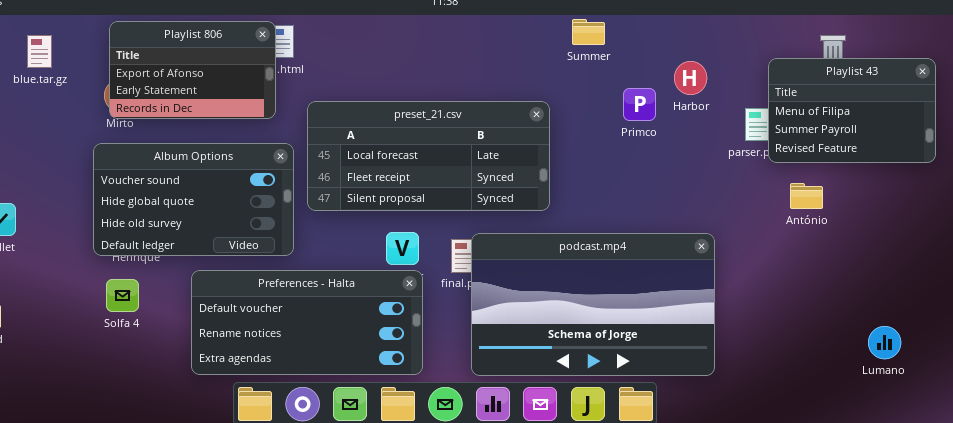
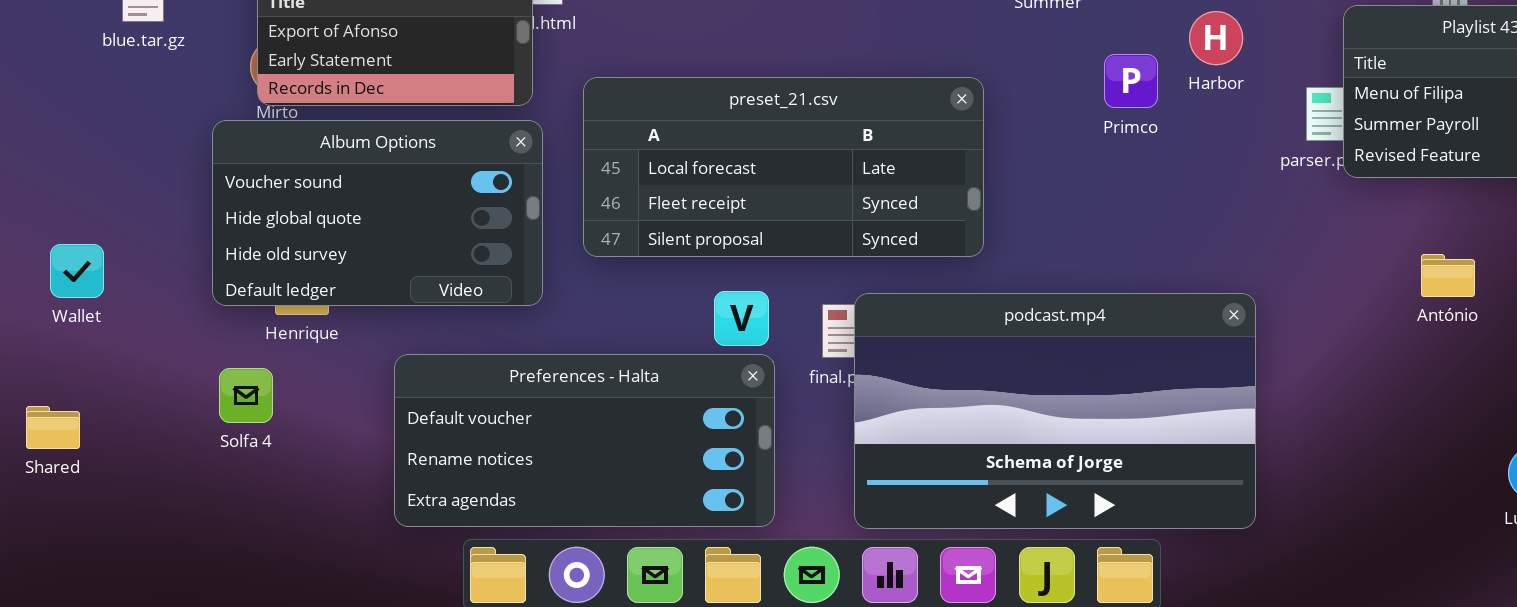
Album Options: [93,143,294,256] -> [212,120,543,306], moved
António: [790,183,823,209] -> [1421,254,1475,297], moved
Solfa 4: [106,279,139,312] -> [219,368,273,423], moved

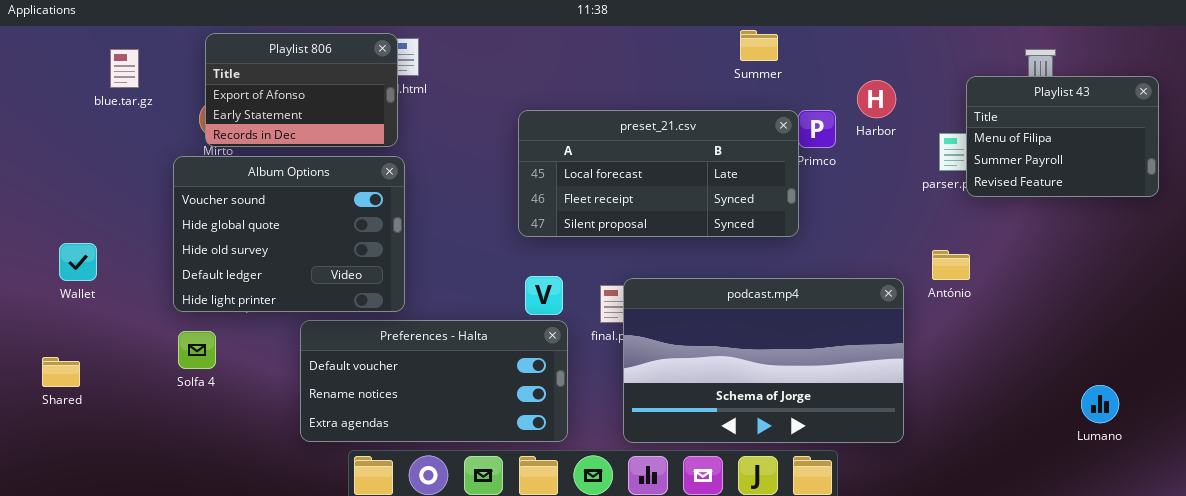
preset_21.csv: [583,77,984,257] -> [518,110,799,237], moved
Album Options: [212,120,543,306] -> [173,156,405,312], resized
António: [1421,254,1475,297] -> [932,250,970,280], moved

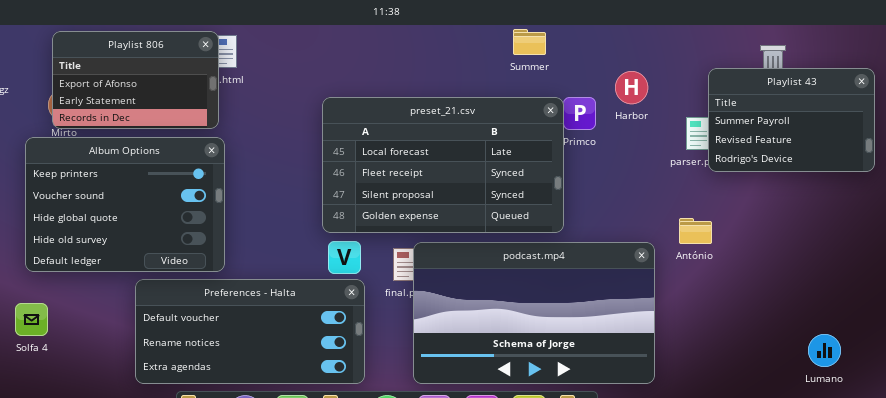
Playlist 43: [966,76,1159,197] -> [708,68,875,172], scrolled down 1 row
preset_21.csv: [518,110,799,237] -> [322,97,564,233], resized
Album Options: [173,156,405,312] -> [25,137,225,272], scrolled up 1 row
Solfa 4: [178,331,216,369] -> [15,303,48,336], moved

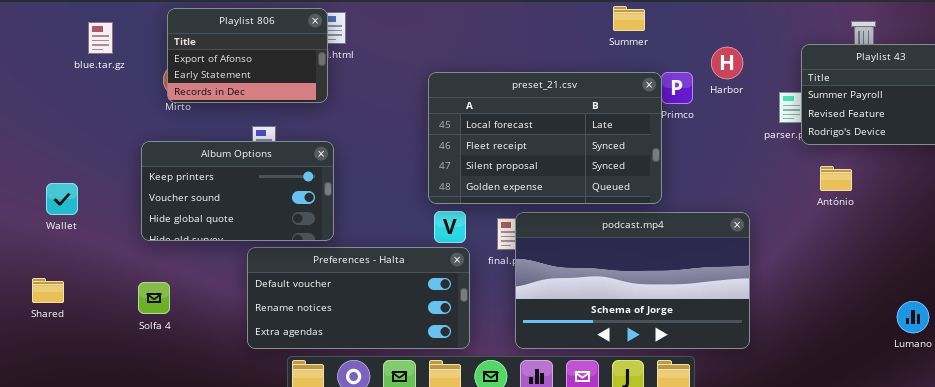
Album Options: [25,137,225,272] -> [141,141,334,241], resized
António: [679,218,712,244] -> [820,166,852,191], moved
Solfa 4: [15,303,48,336] -> [138,282,170,314], moved

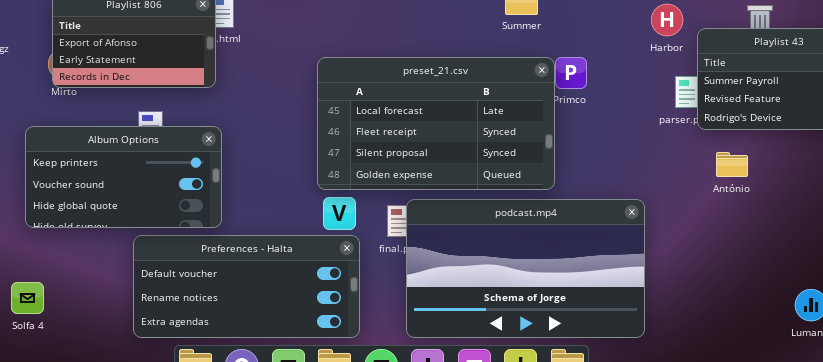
Harbor: [711,47,743,79] -> [651,4,683,36], moved
Solfa 4: [138,282,170,314] -> [11,282,44,314], moved

